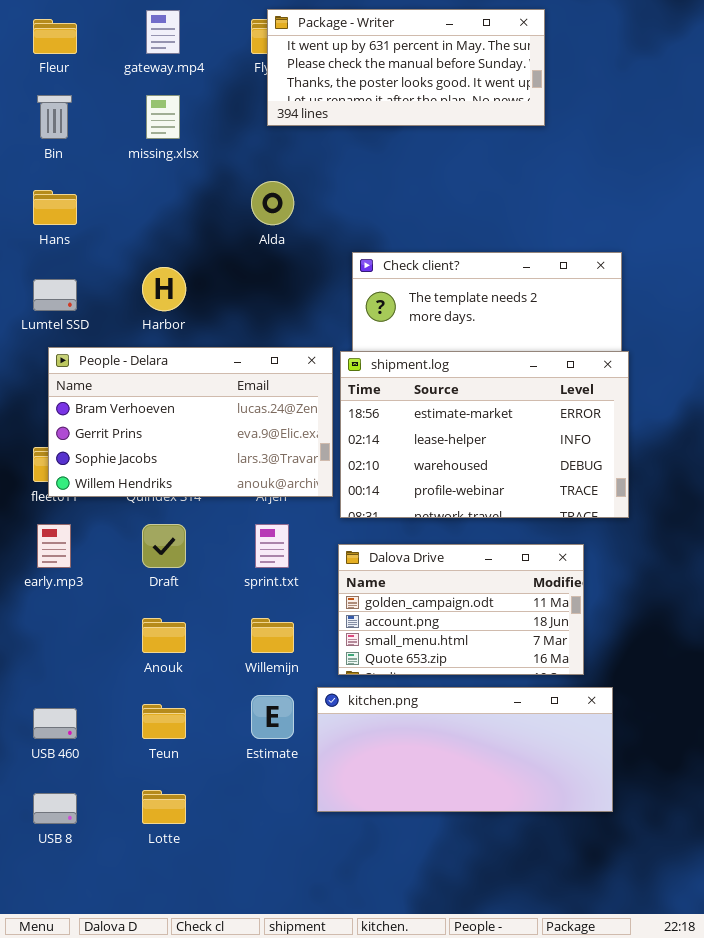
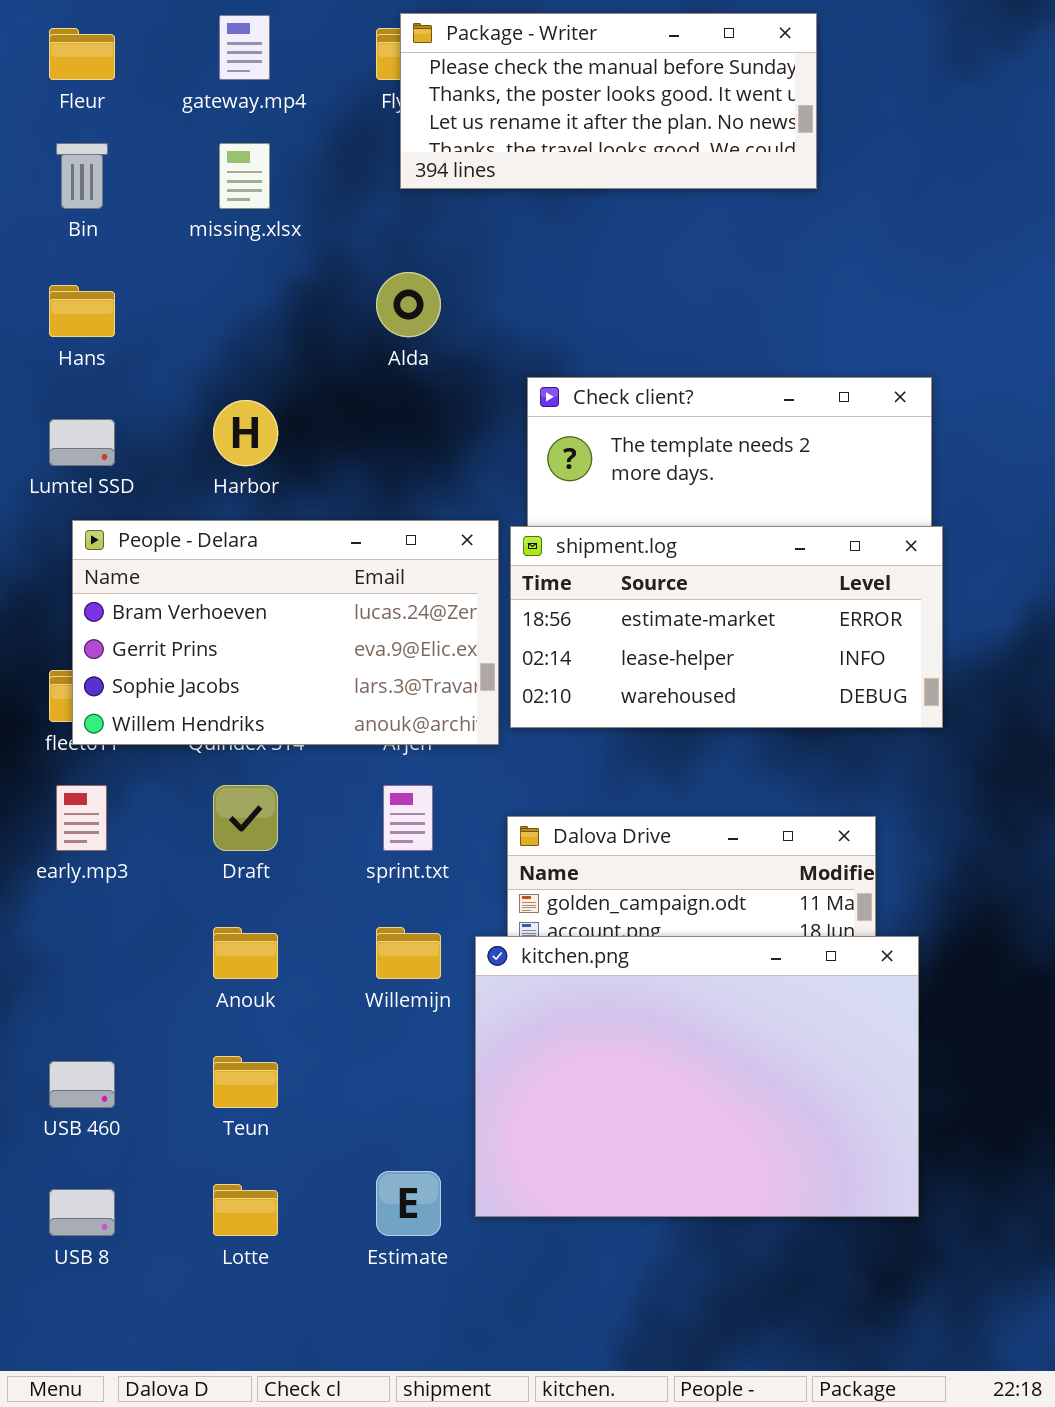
Package - Writer: [267,9,545,126] -> [400,13,817,189], scrolled down 1 row
shipment.log: [340,351,629,518] -> [510,526,943,728], resized
kitchen.png: [317,687,613,812] -> [475,936,919,1217], resized
Estimate: [251,695,294,739] -> [376,1171,441,1236], moved

